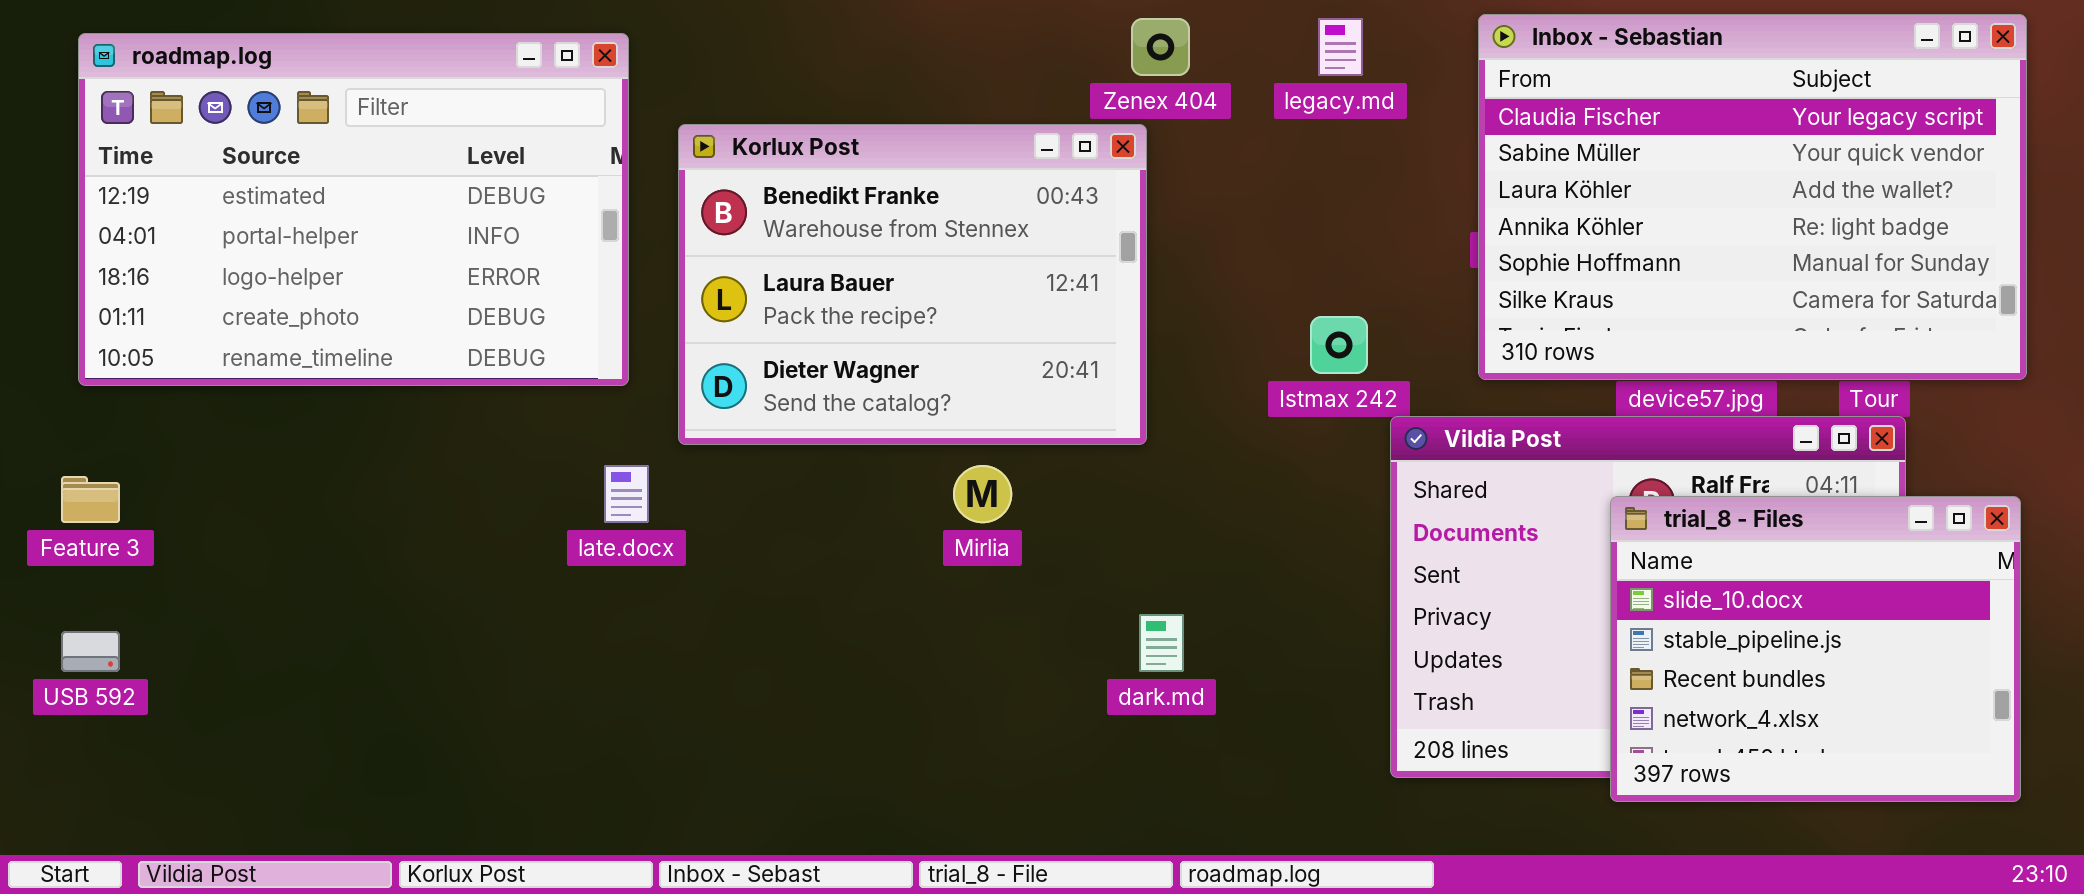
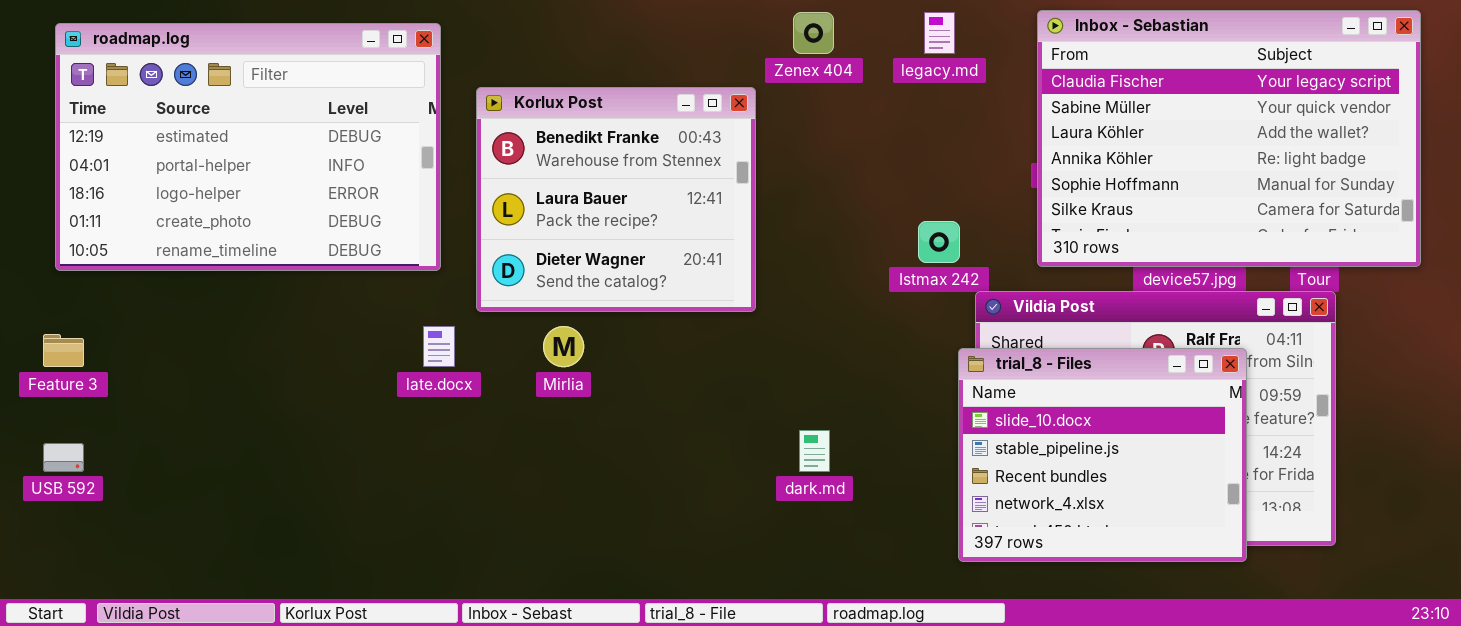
Korlux Post: [678,124,1147,445] -> [476,87,756,312], resized
Mirlia: [953,465,1012,523] -> [543,326,584,367], moved
trial_8 - Files: [1610,496,2021,802] -> [958,348,1247,562], moved

